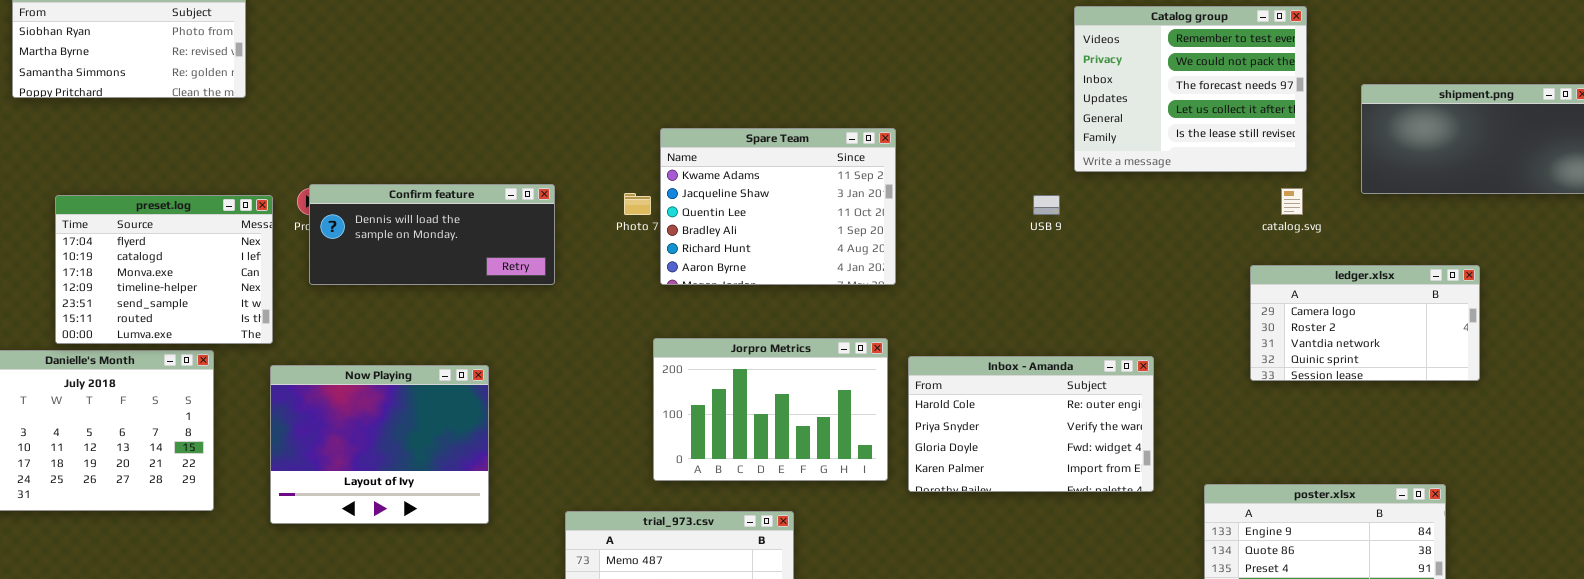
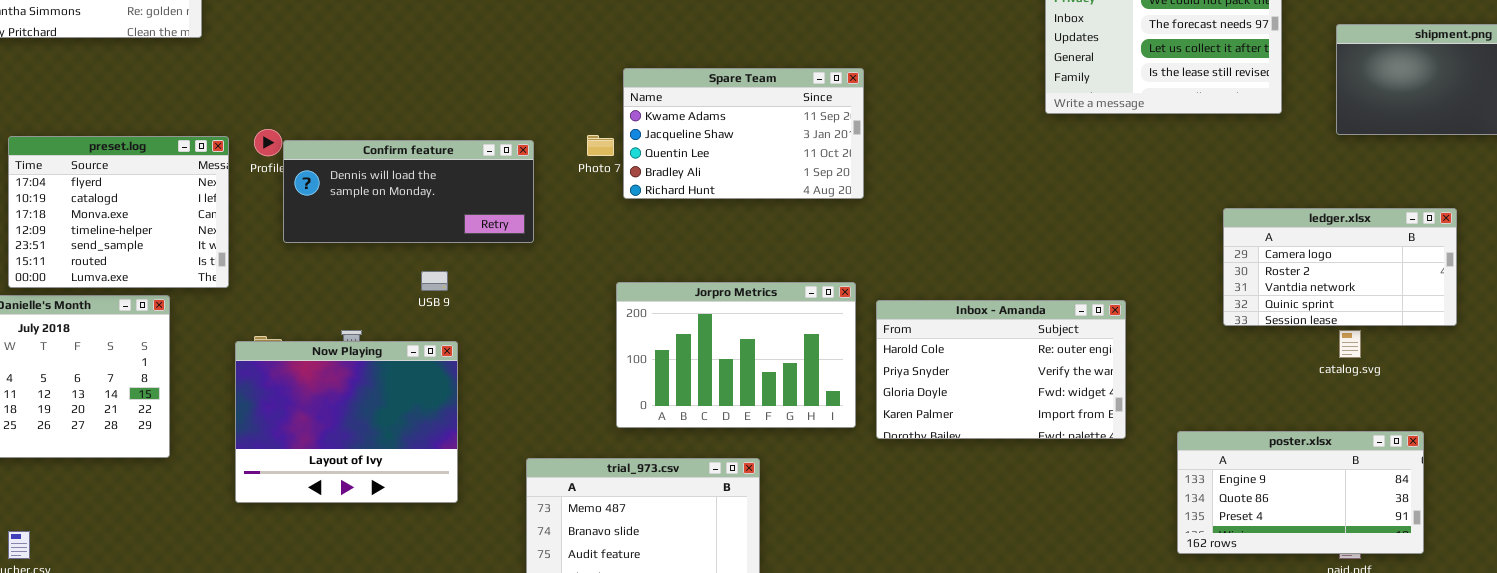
Spare Team: [660,128,896,285] -> [623,68,864,199], resized
Confirm feature: [309,184,555,285] -> [283,140,534,243], moved
catalog.svg: [1281,188,1303,215] -> [1339,330,1361,358], moved
USB 9: [1033,195,1060,215] -> [421,271,448,291], moved
Now Playing: [270,365,489,524] -> [235,341,458,503], moved

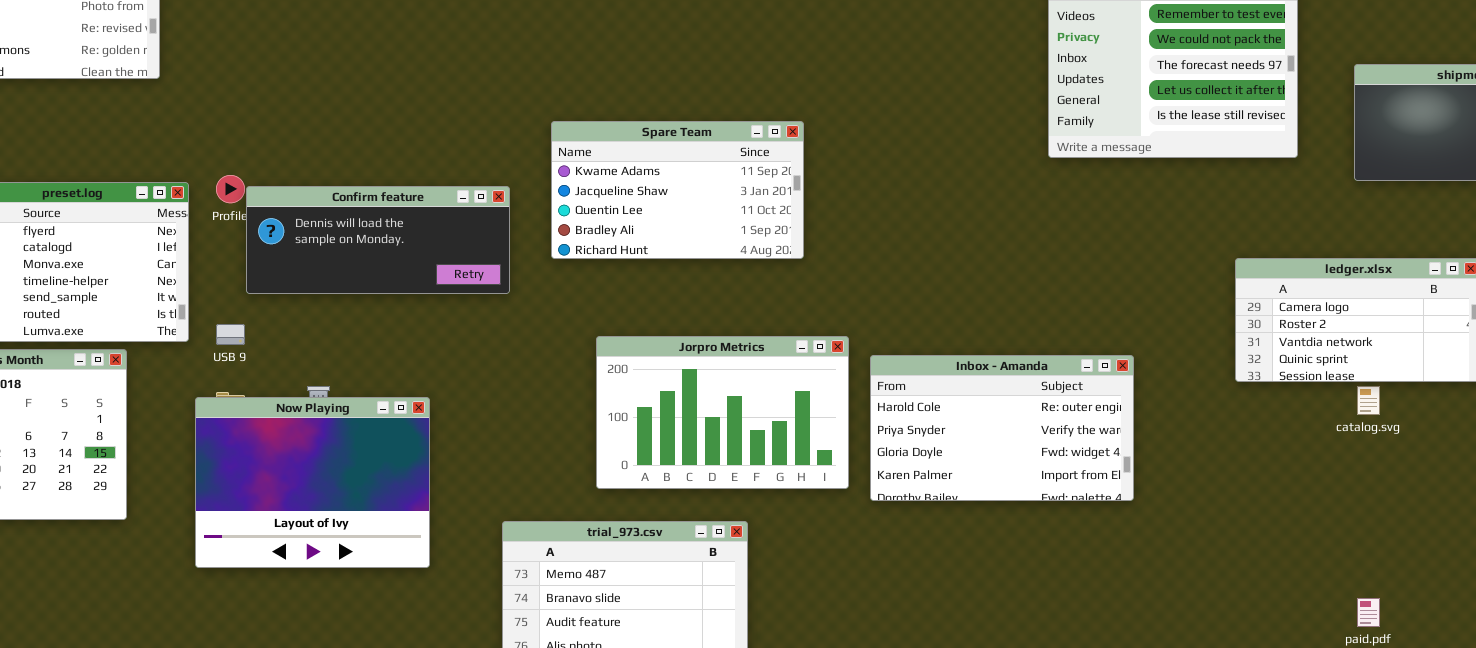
Spare Team: [623,68,864,199] -> [551,121,804,259], moved
USB 9: [421,271,448,291] -> [216,324,245,345], moved
poster.xlsx: [1177,431,1424,554] -> none, closed

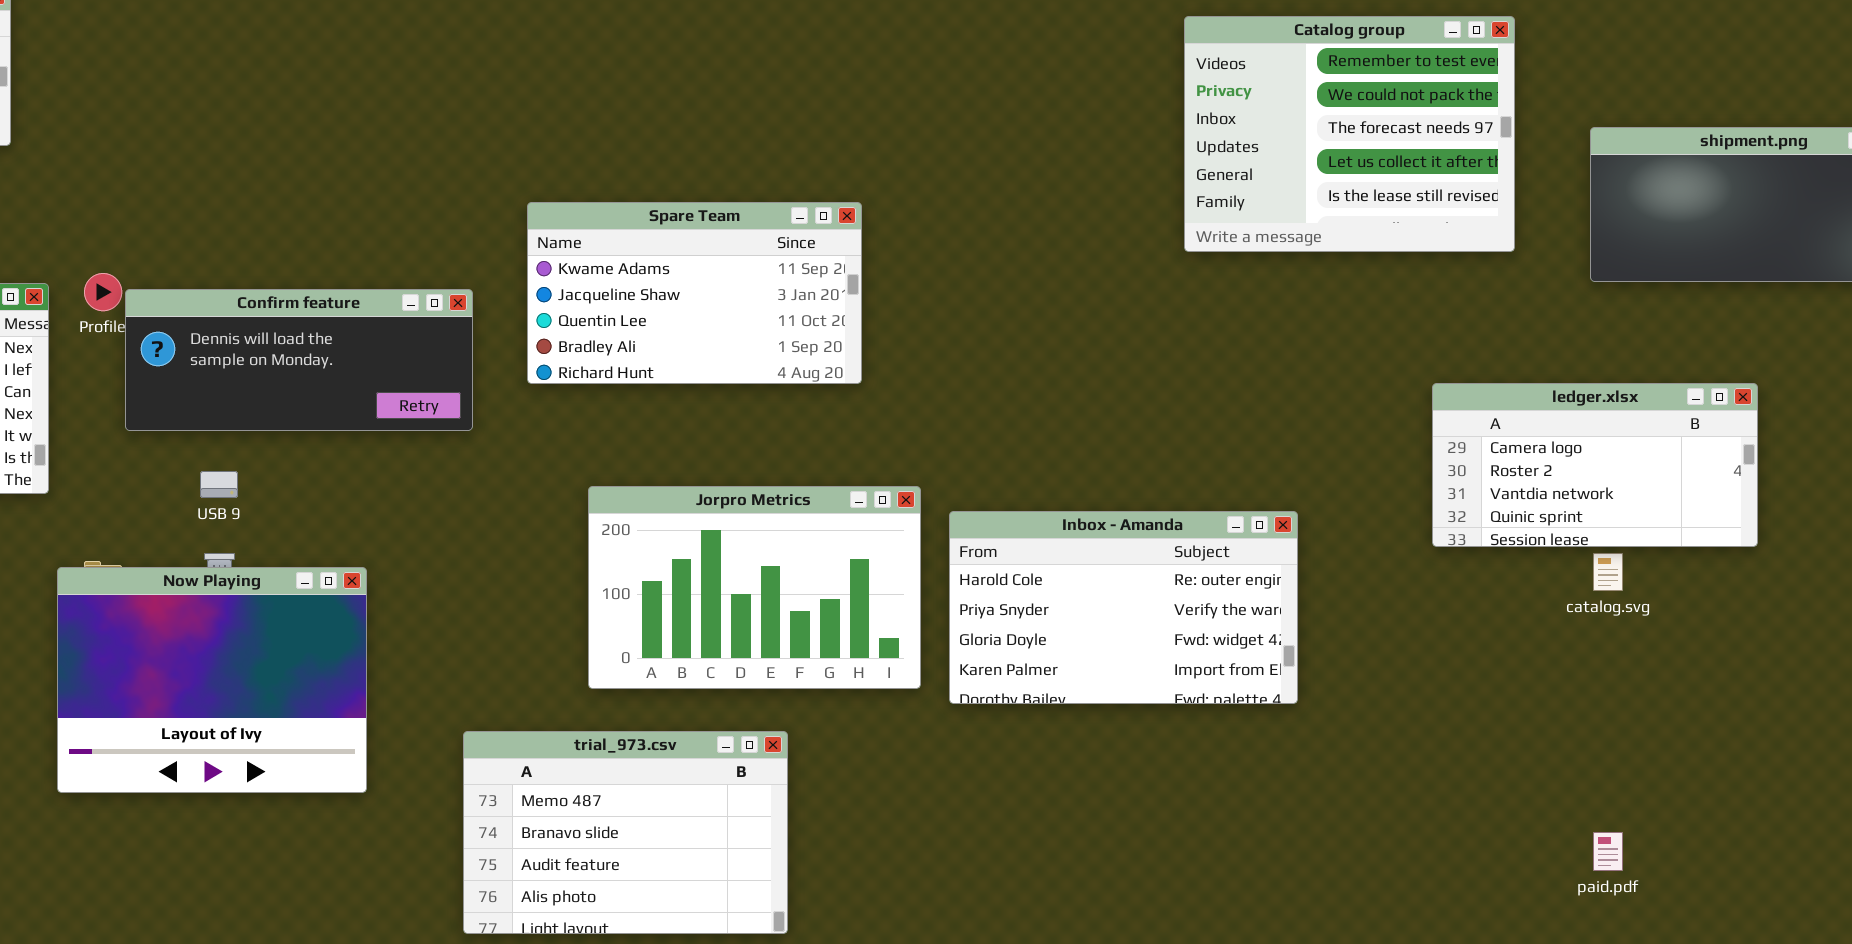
USB 9: [216,324,245,345] -> [200,471,238,498], moved

